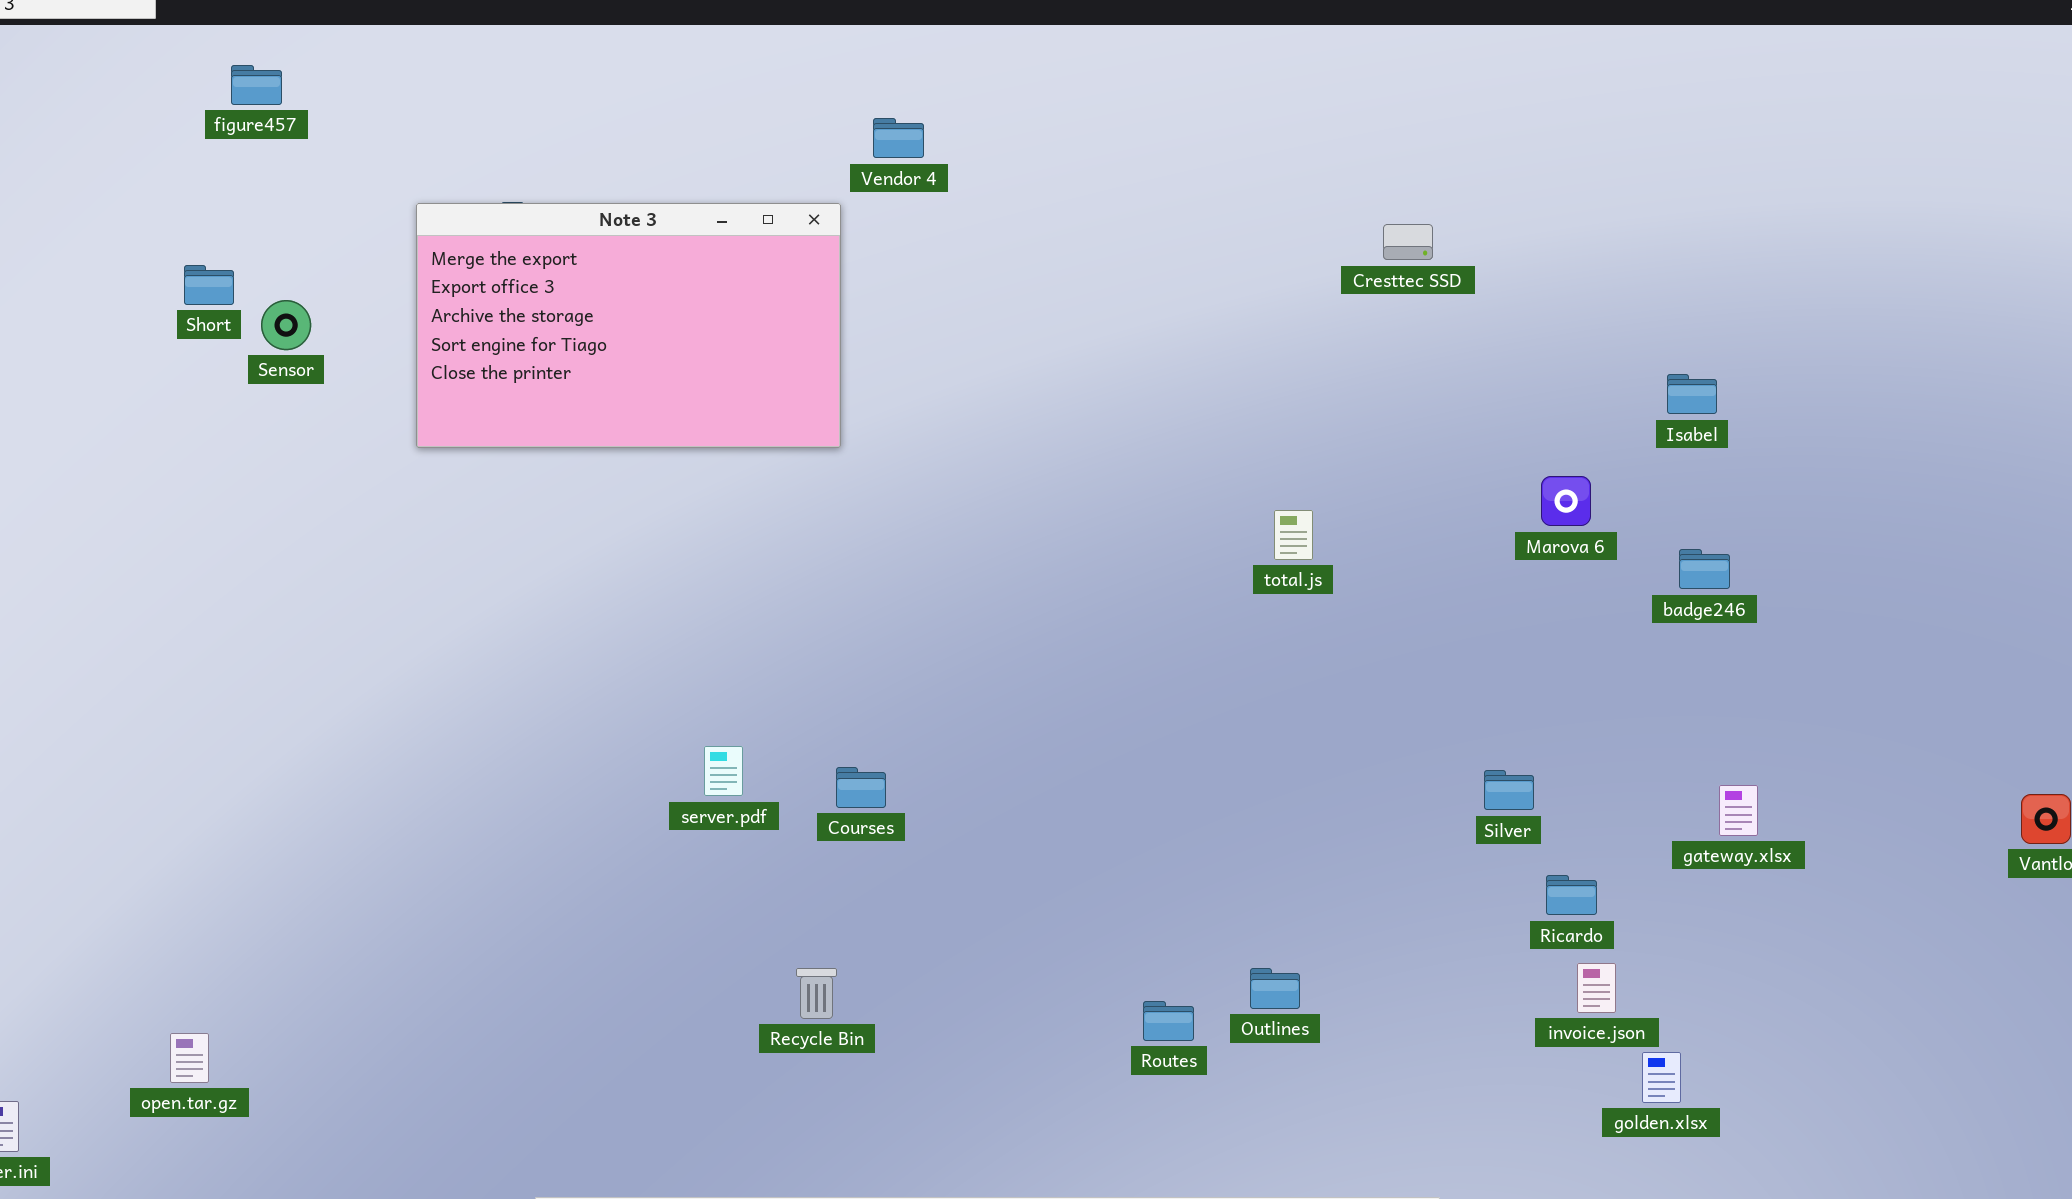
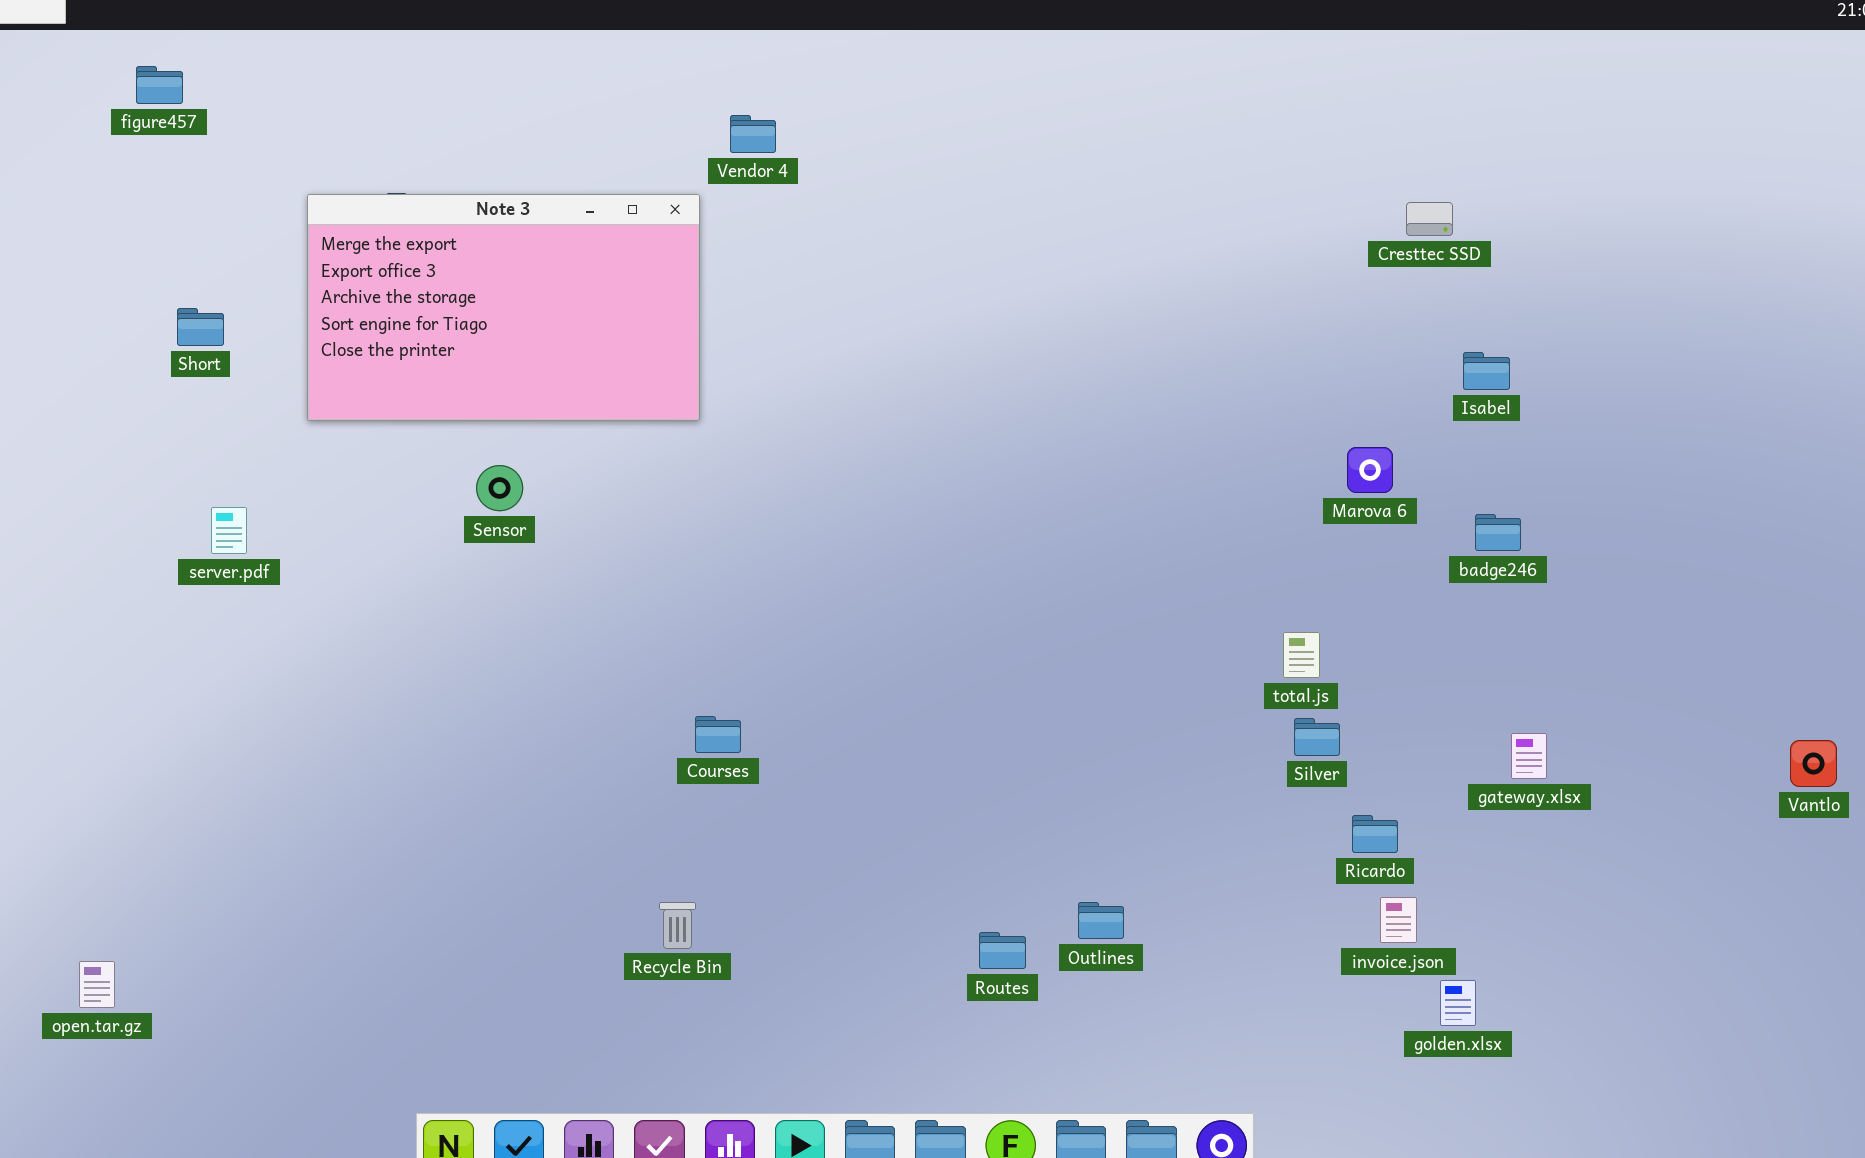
Cresttec SSD: [1383,224,1433,260] -> [1406,202,1453,236], moved
Short: [184,265,234,305] -> [177,308,224,346], moved
Sensor: [261,300,311,350] -> [476,465,523,511], moved
total.js: [1274,510,1313,560] -> [1283,632,1320,678], moved
server.pdf: [704,746,743,796] -> [211,507,247,554], moved

